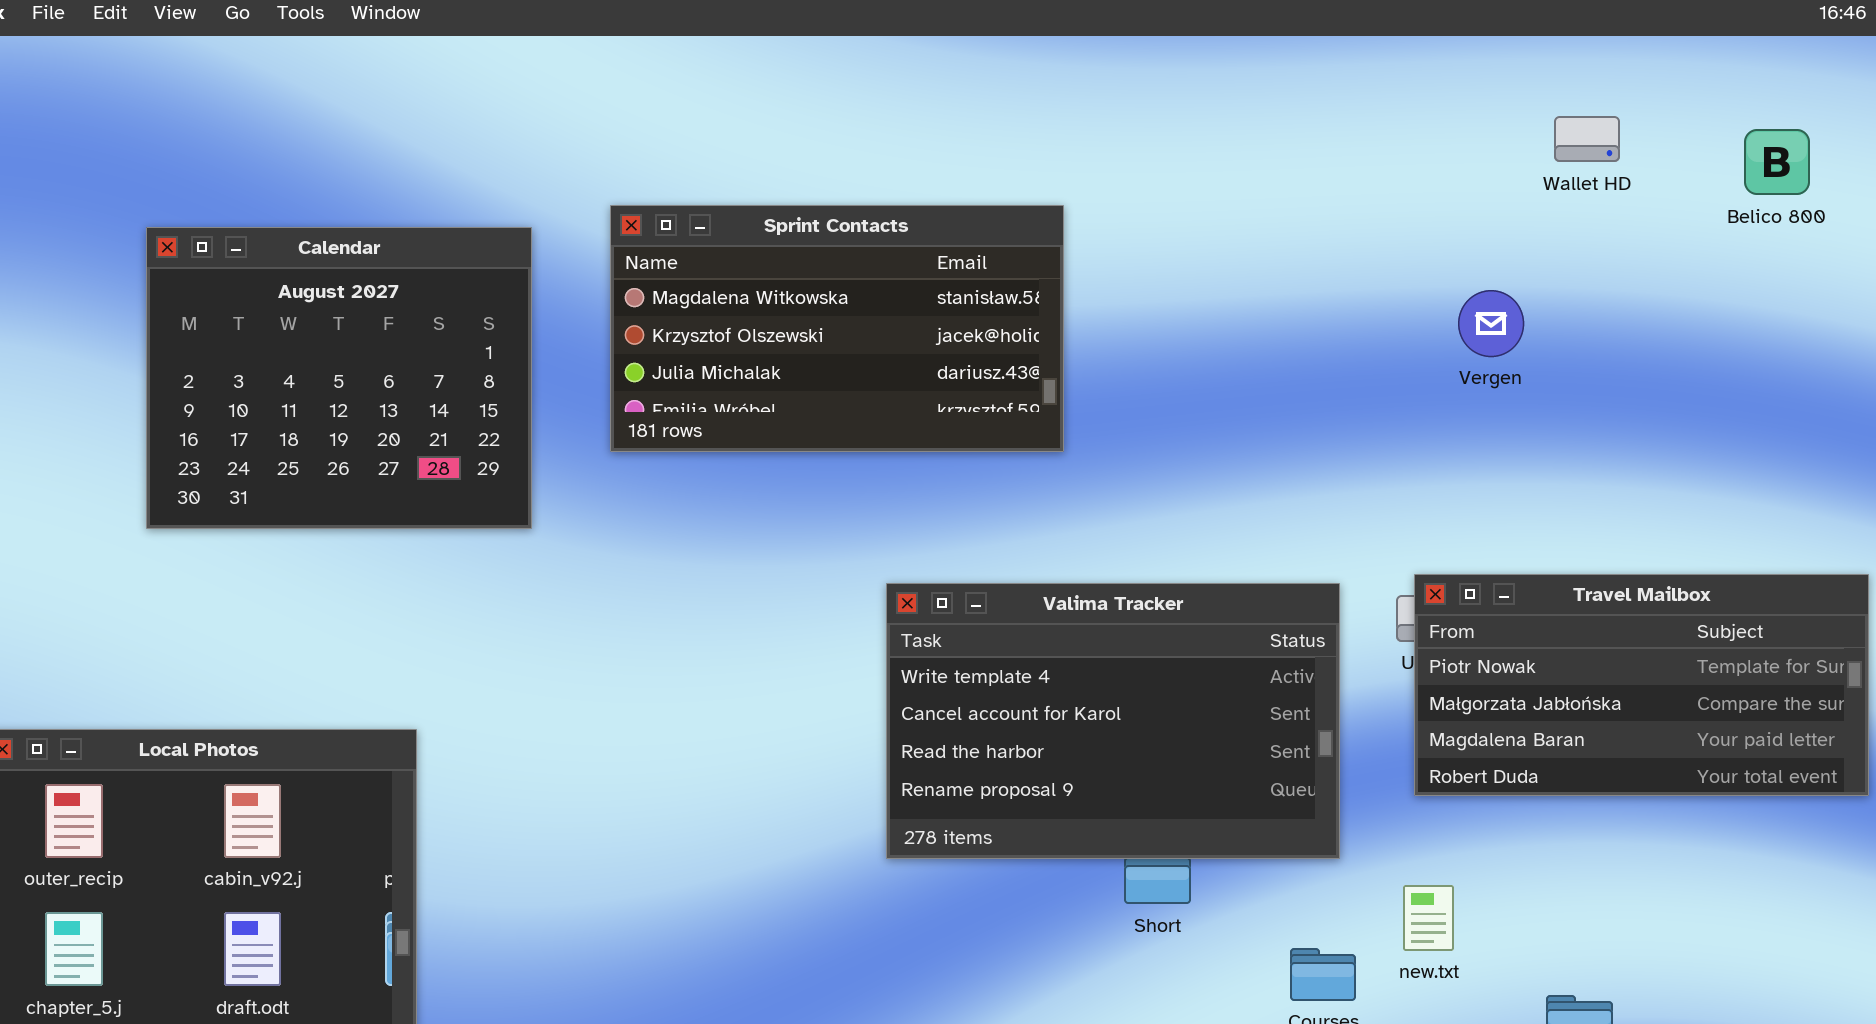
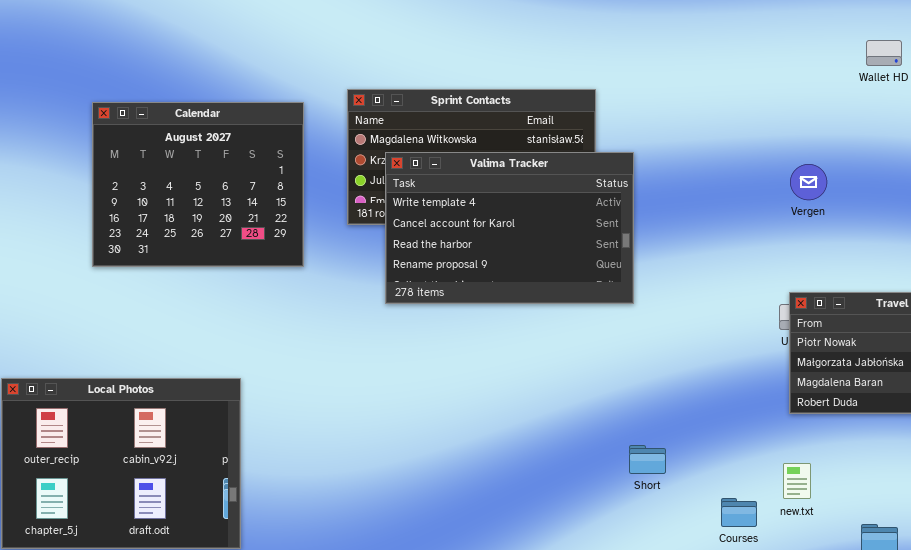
Vergen: [1458,290,1524,357] -> [790,164,827,200], moved
Valima Tracker: [886,583,1340,859] -> [385,152,634,304], moved

